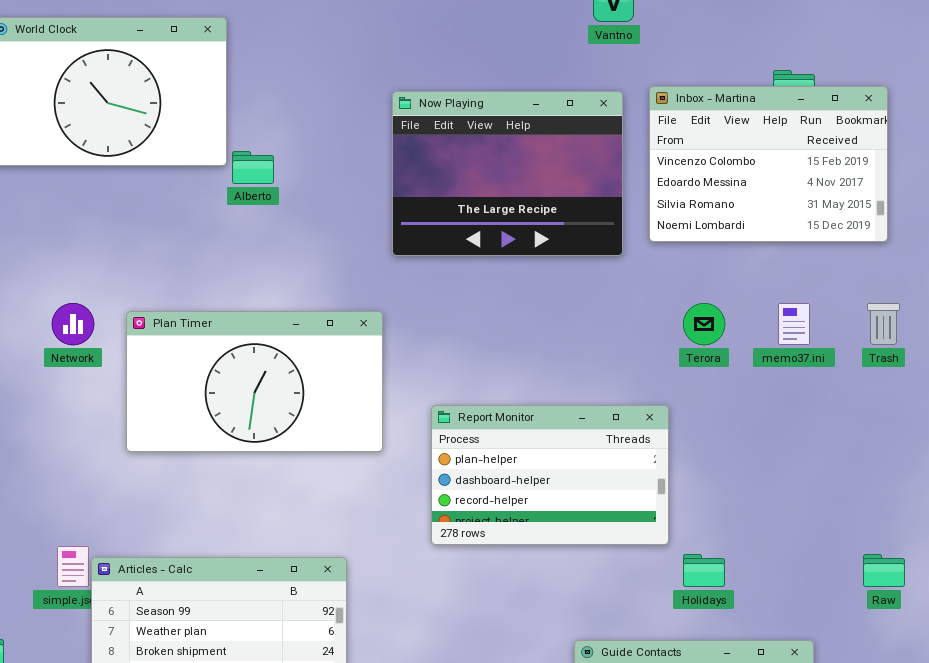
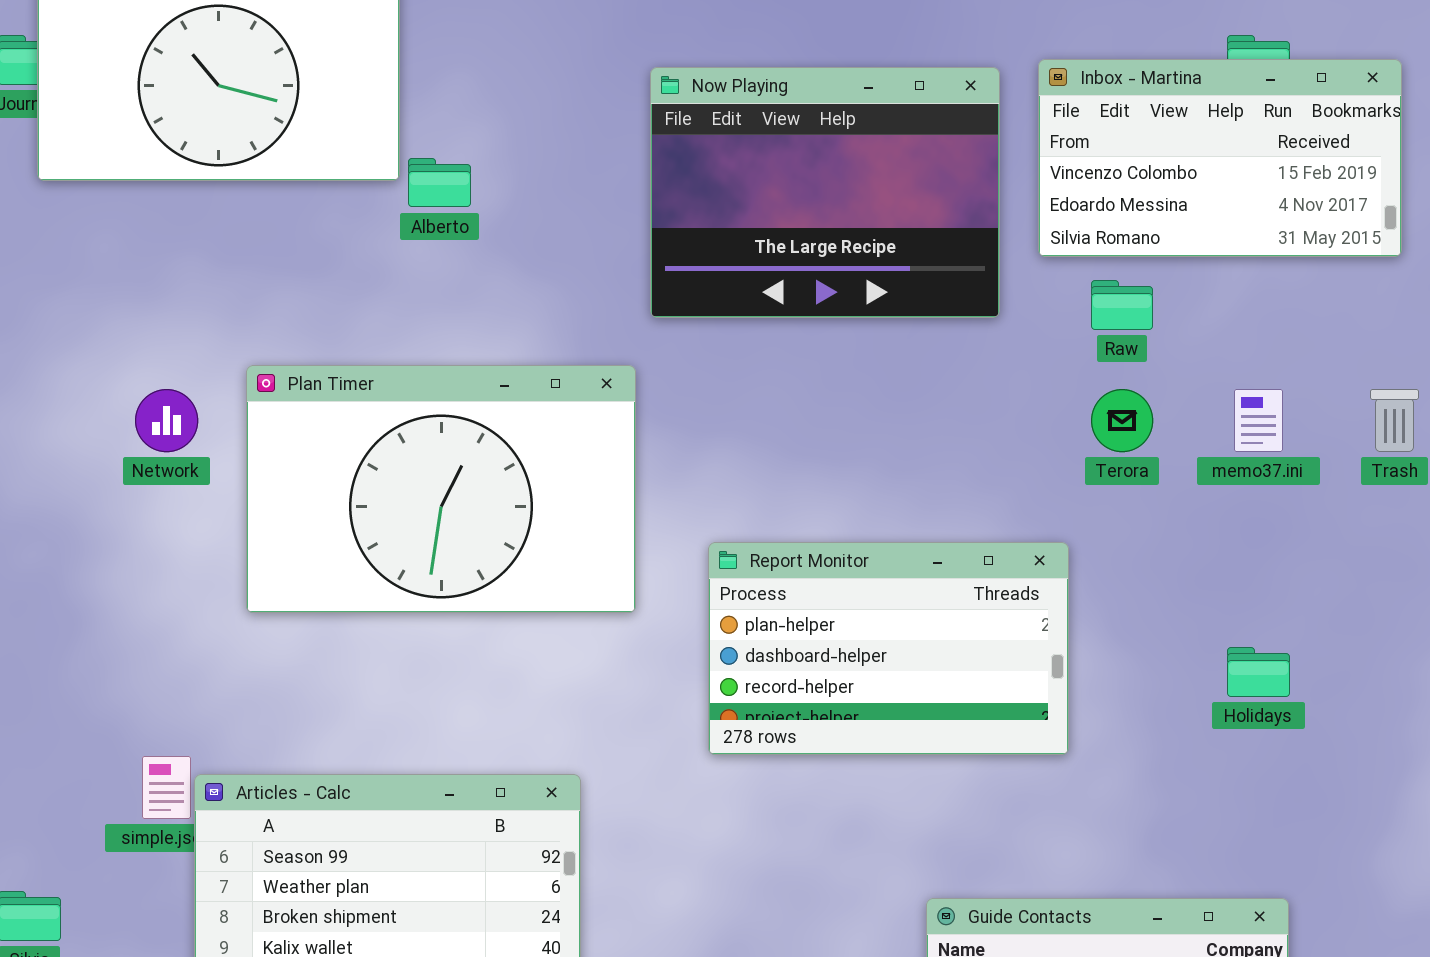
Inbox - Martina: [649,86,888,242] -> [1038,59,1402,257], resized
Plan Timer: [126,311,383,452] -> [246,365,636,613], resized
Holidays: [683,554,725,587] -> [1227,647,1290,697], moved
Raw: [863,554,905,587] -> [1091,280,1153,330], moved

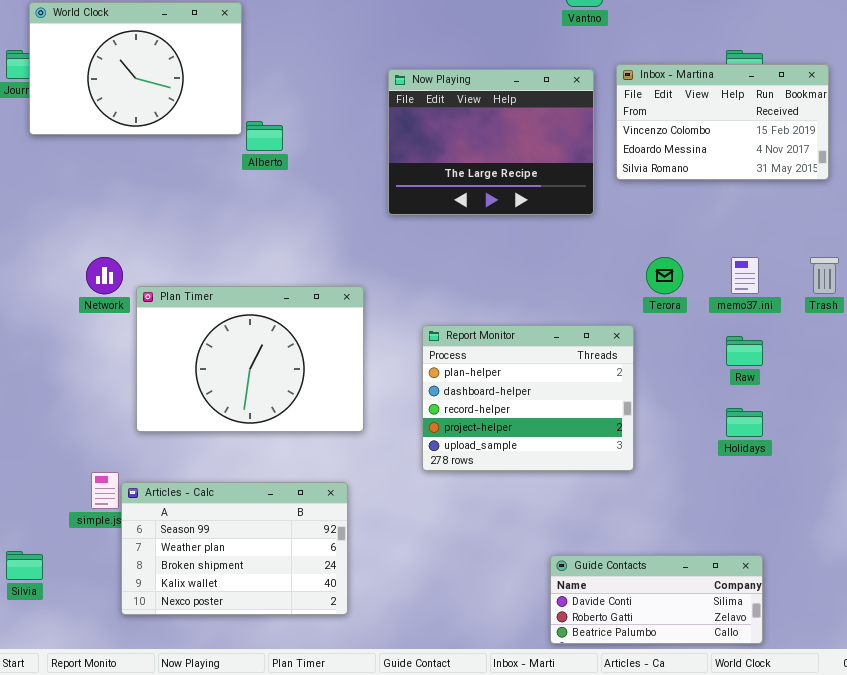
Raw: [1091,280,1153,330] -> [726,336,763,366], moved
Plan Timer: [246,365,636,613] -> [136,286,364,432], moved
Report Monitor: [708,542,1069,755] -> [422,325,634,471], resized

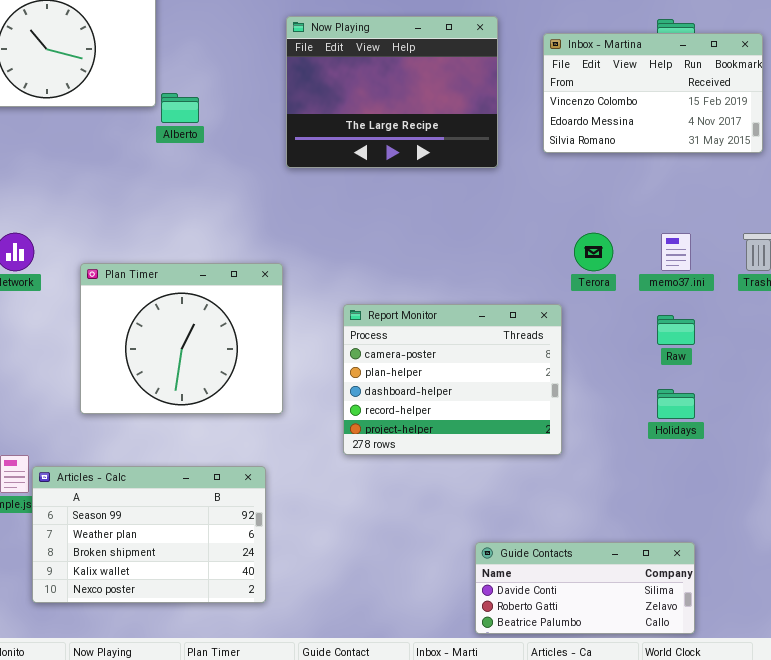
Now Playing: [388,69,594,215] -> [286,16,498,168], moved
Plan Timer: [136,286,364,432] -> [80,263,283,414], resized
Report Monitor: [422,325,634,471] -> [343,304,562,455], scrolled up 1 row

